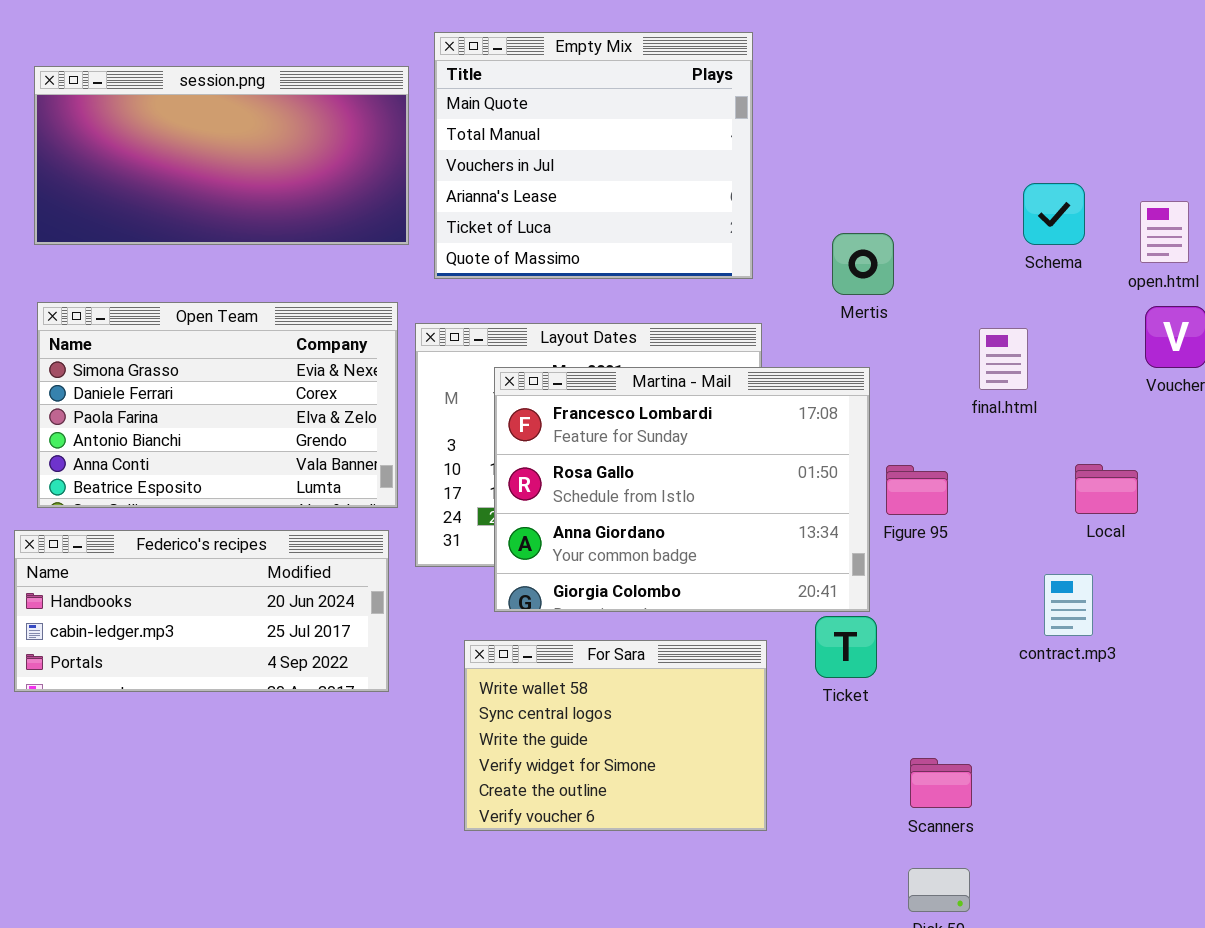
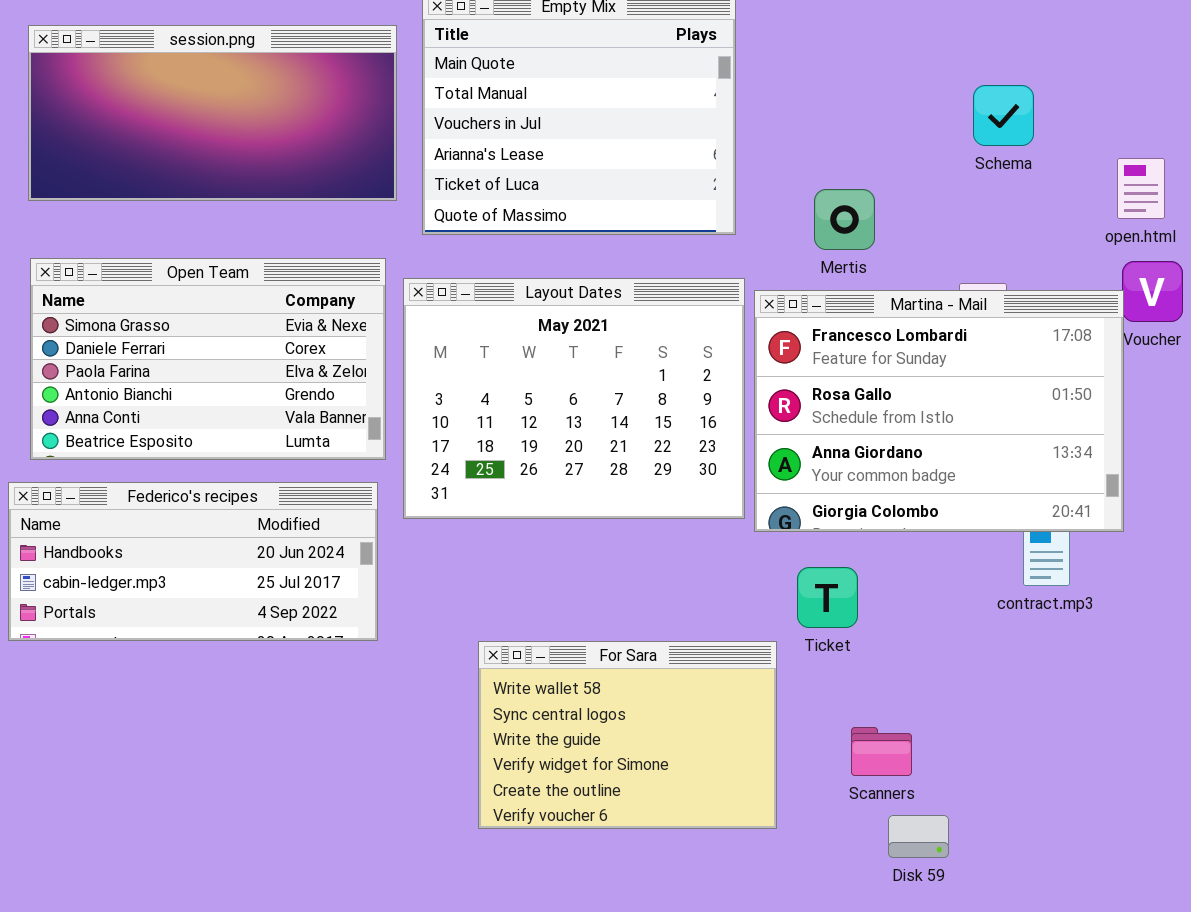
Schema: [1023,183,1085,245] -> [973,85,1034,146], moved
Martina - Mail: [494,367,870,612] -> [754,290,1124,532], moved
For Sara: [464,640,767,831] -> [478,641,777,829], moved
Scanners: [910,758,972,808] -> [851,727,912,776], moved

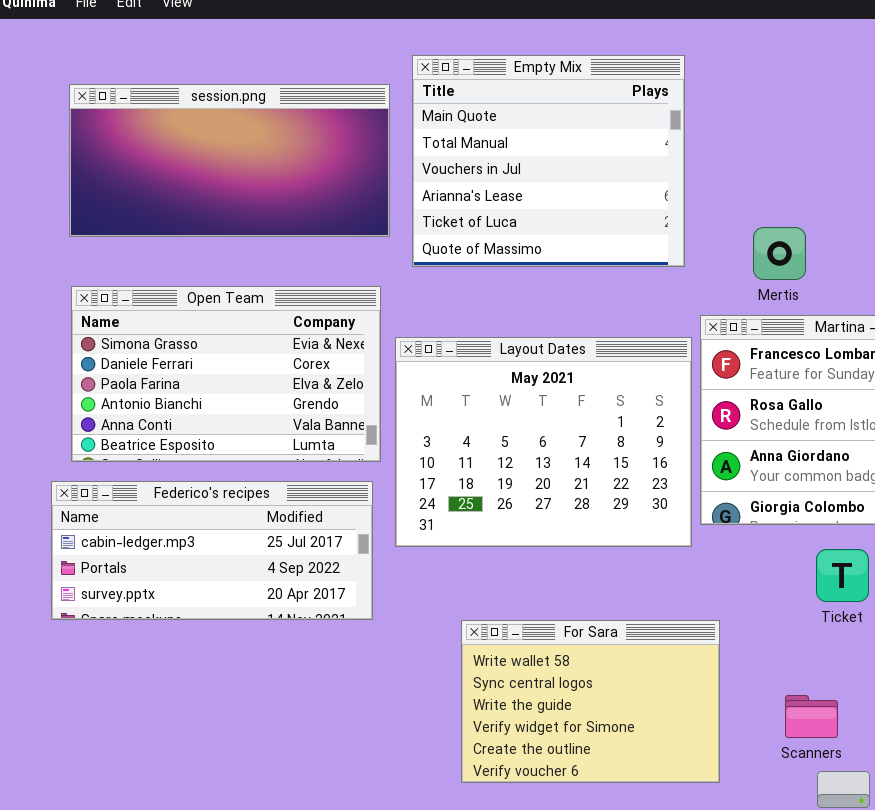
Layout Dates: [403,278,745,519] -> [395,337,692,547], moved
Federico's recipes: [8,482,378,641] -> [51,481,373,620], scrolled down 1 row
Ticket: [797,567,858,628] -> [816,549,869,602], moved

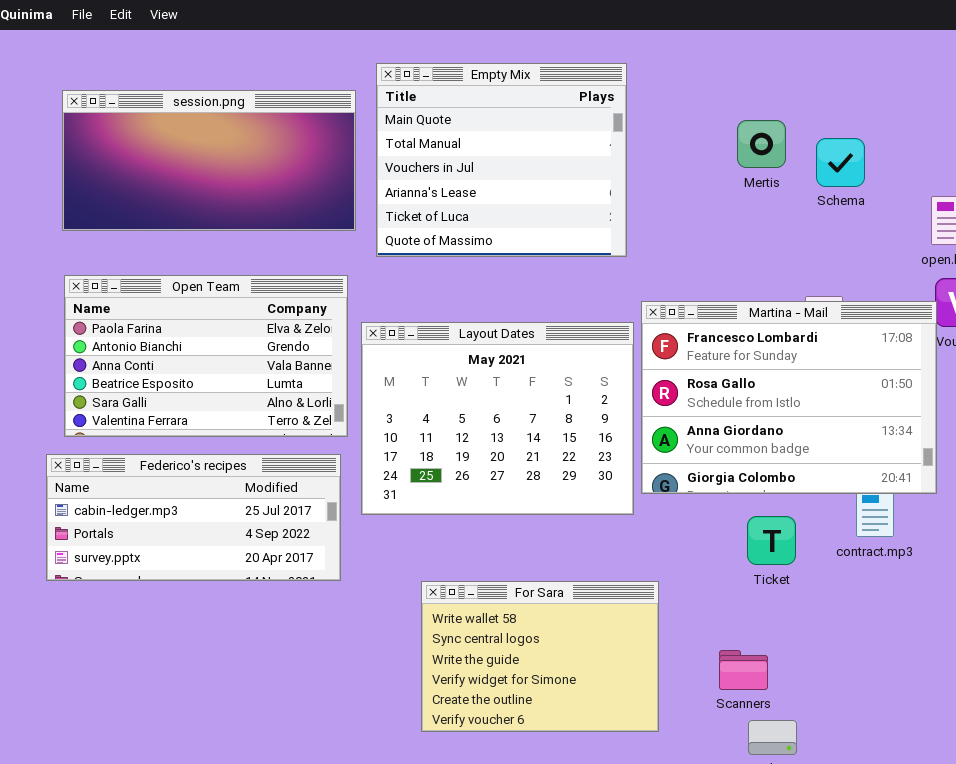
Mertis: [753,227,806,280] -> [737,120,786,168], moved
Open Team: [71,286,381,462] -> [64,275,348,437], scrolled down 2 rows

